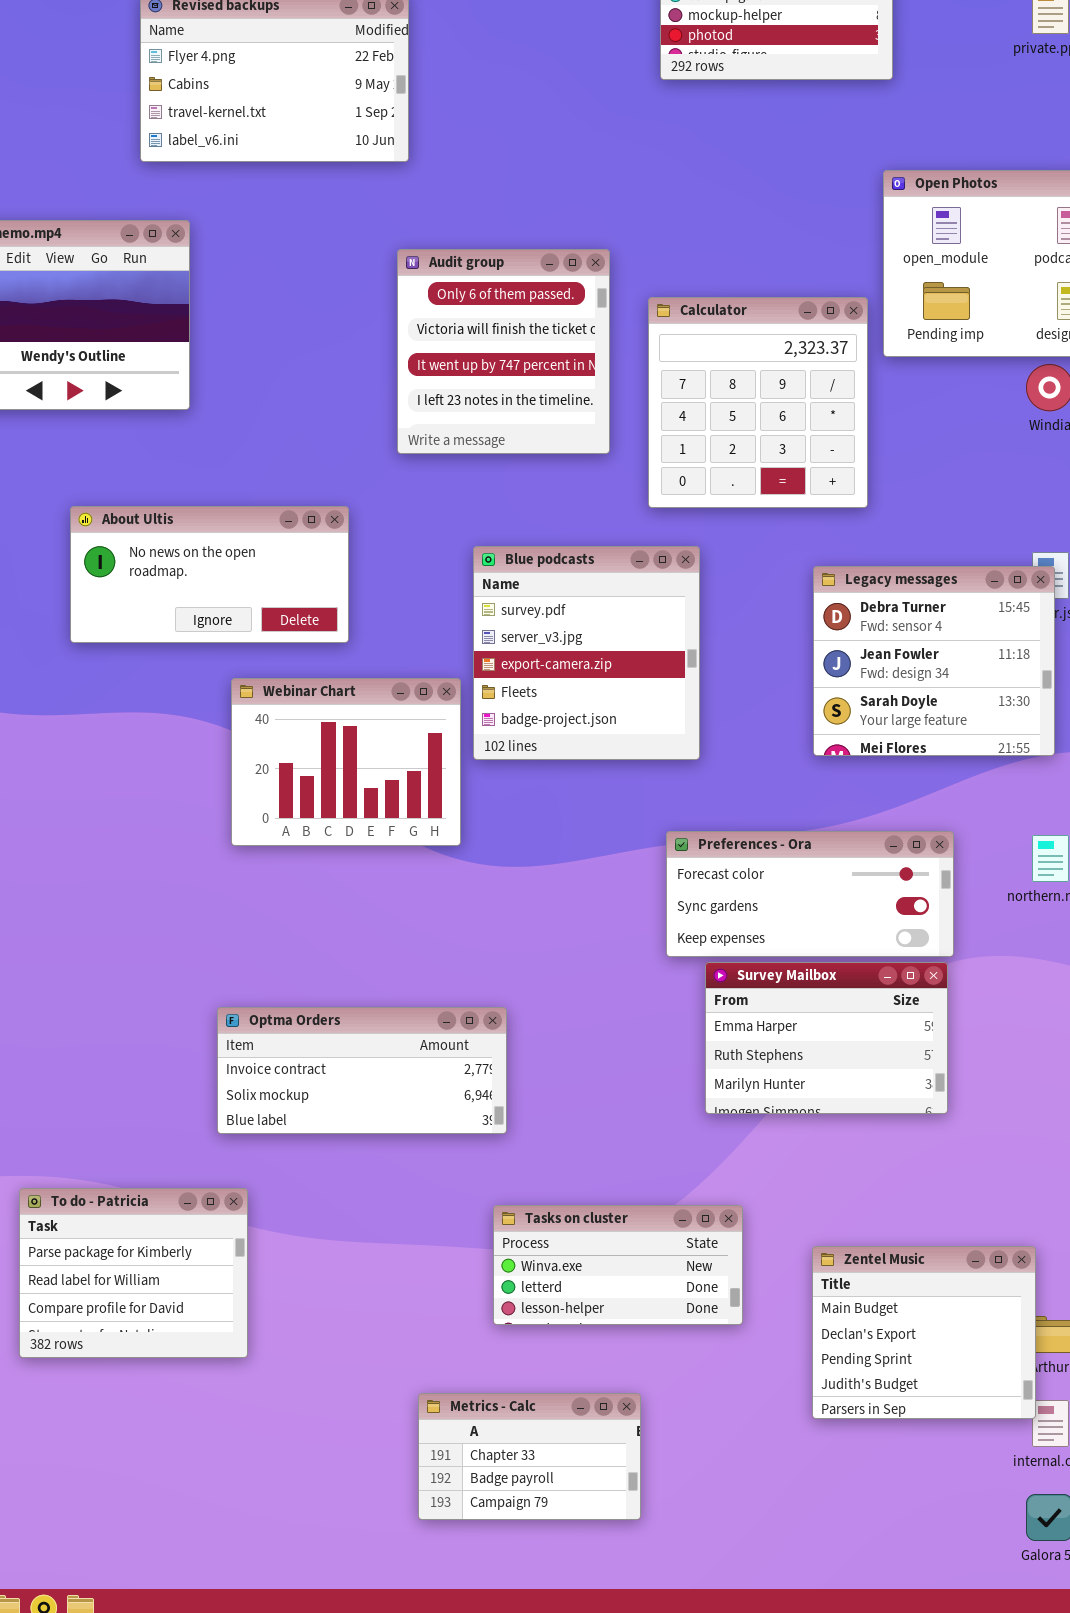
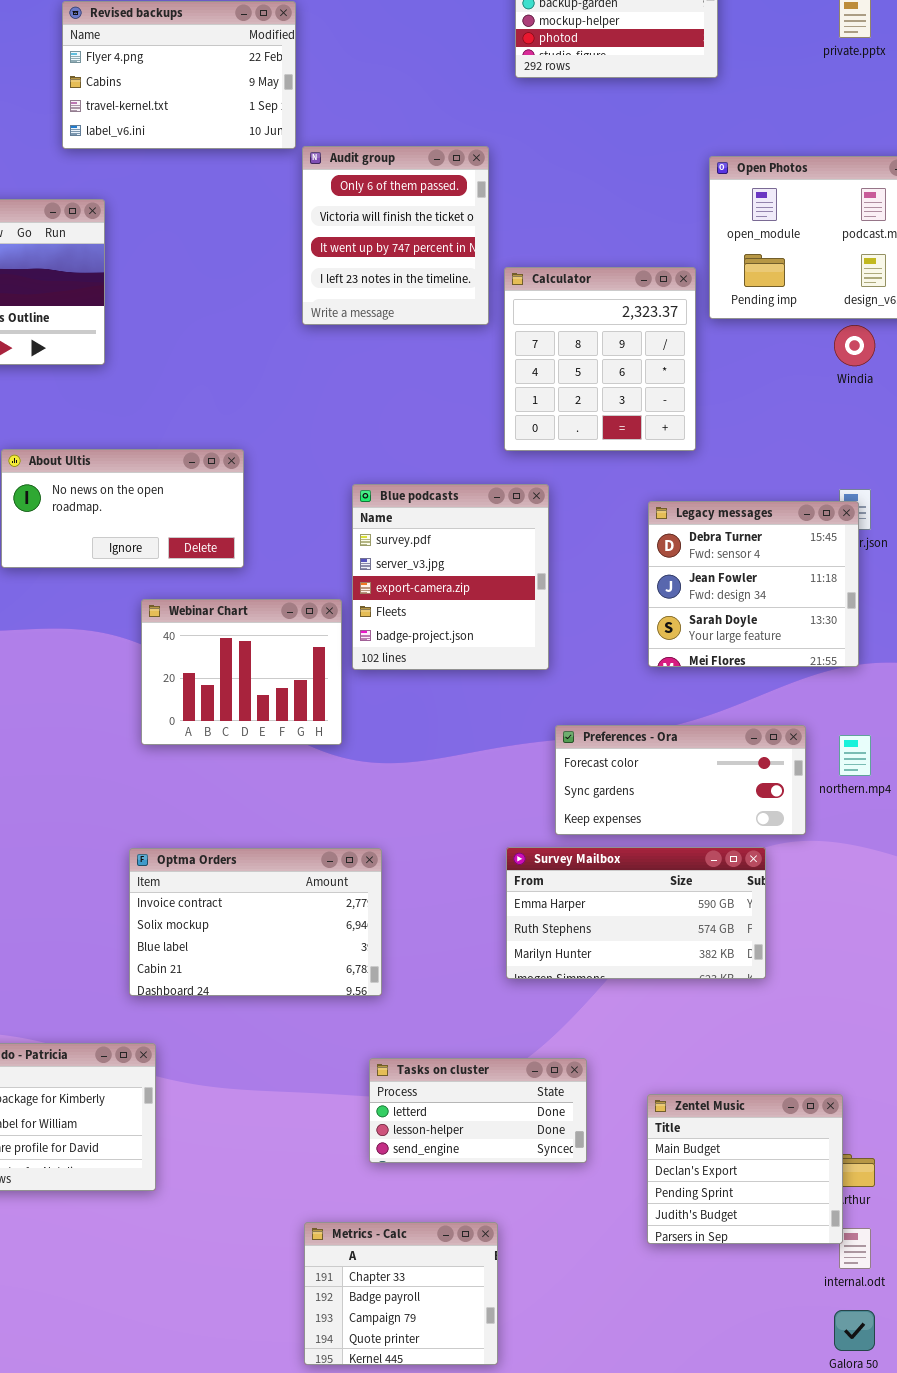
Audit group: [397,249,610,454] -> [302,146,489,325], moved
Preferences - Ora: [666,831,954,957] -> [555,725,806,835], moved
Survey Mailbox: [705,962,948,1114] -> [506,847,766,979], resized
Optma Orders: [217,1007,507,1134] -> [129,848,382,996], resized
Tasks on cluster: [493,1205,743,1325] -> [369,1058,587,1163], scrolled down 1 row
Metrics - Calc: [418,1393,641,1520] -> [304,1222,498,1365], resized

